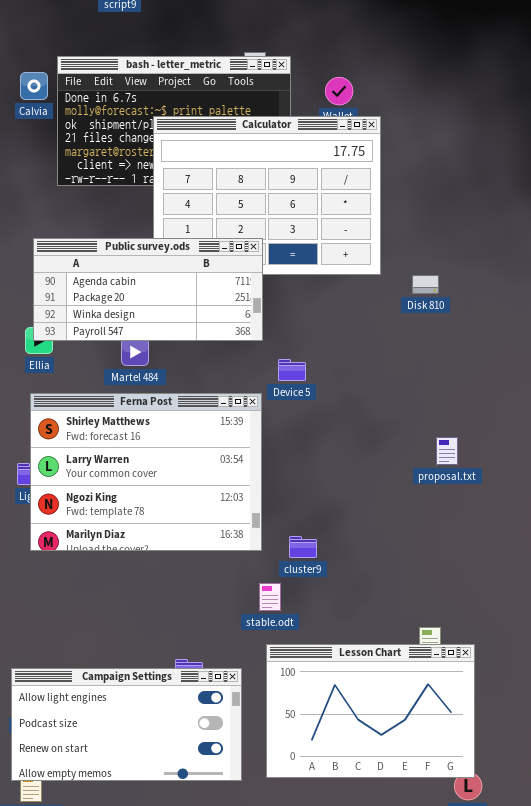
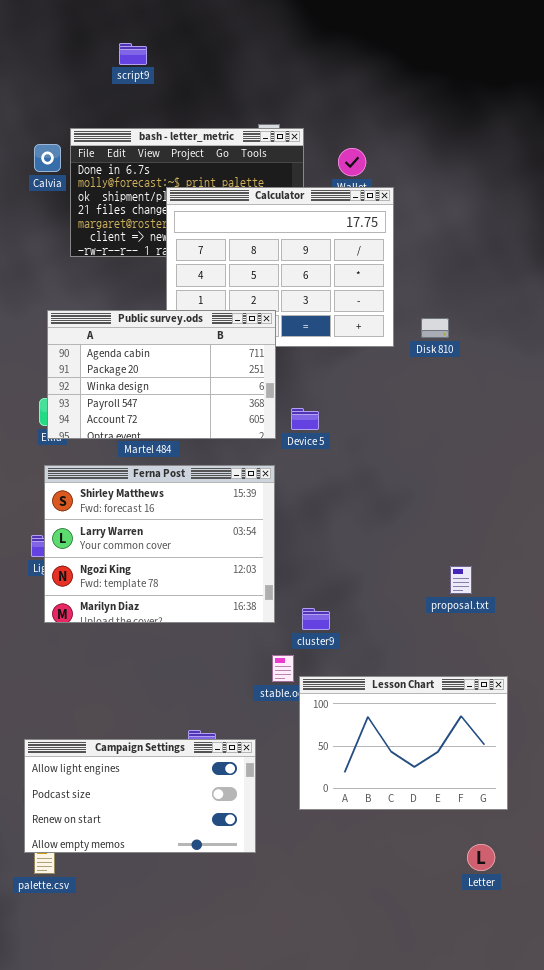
Public survey.ods: [33,238,263,341] -> [47,310,276,439], resized
Disk 810: [412,275,439,294] -> [421,318,449,338], moved
Device 5: [278,359,306,381] -> [291,408,319,430], moved
proposal.txt: [436,437,458,465] -> [450,566,472,594], moved
Lesson Chart: [266,644,475,778] -> [299,676,508,810], moved

